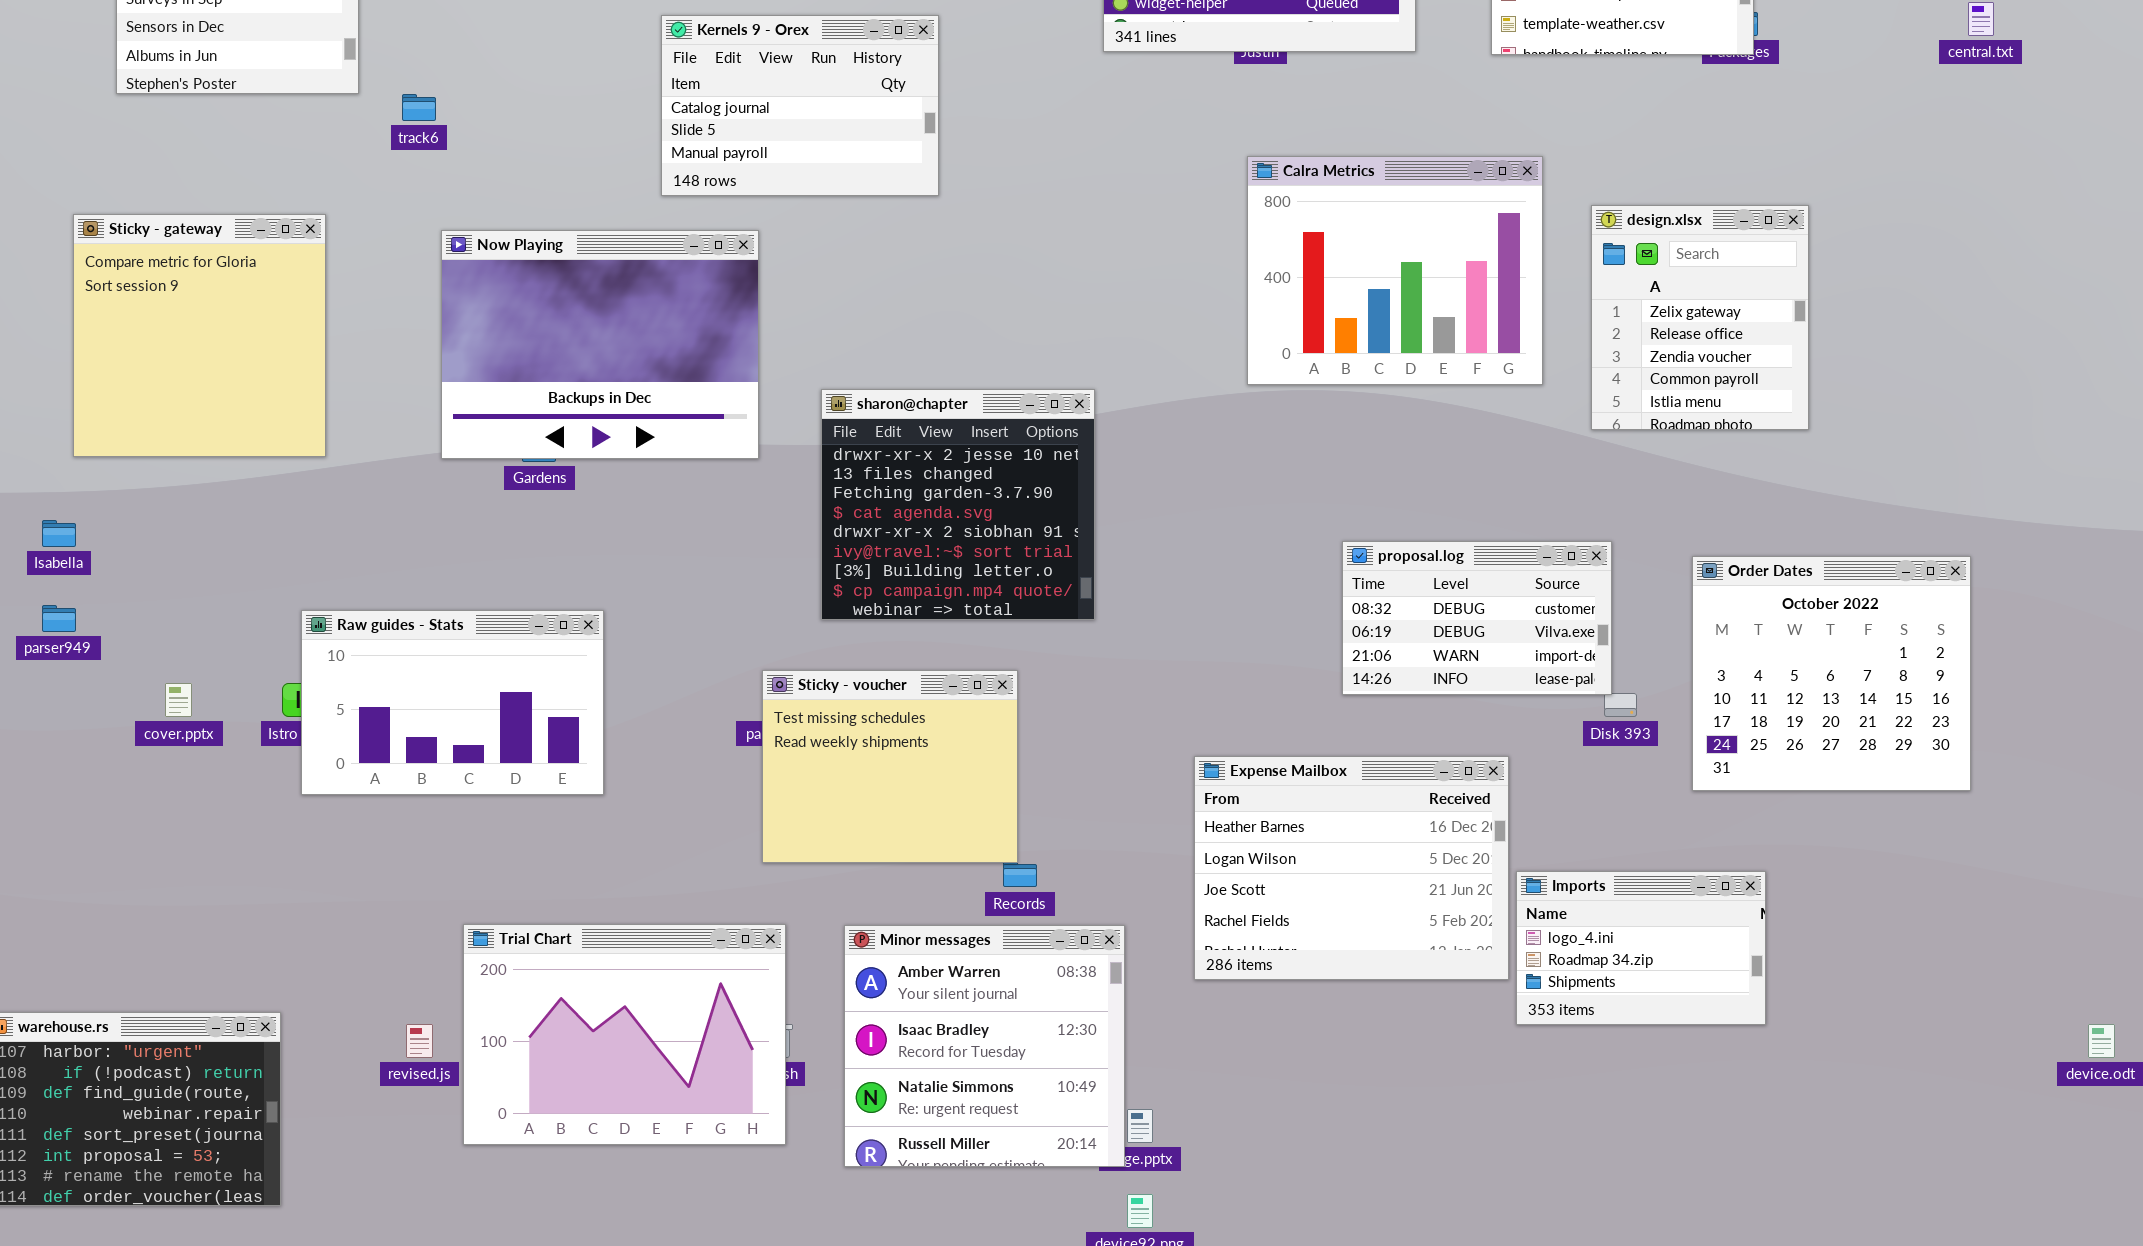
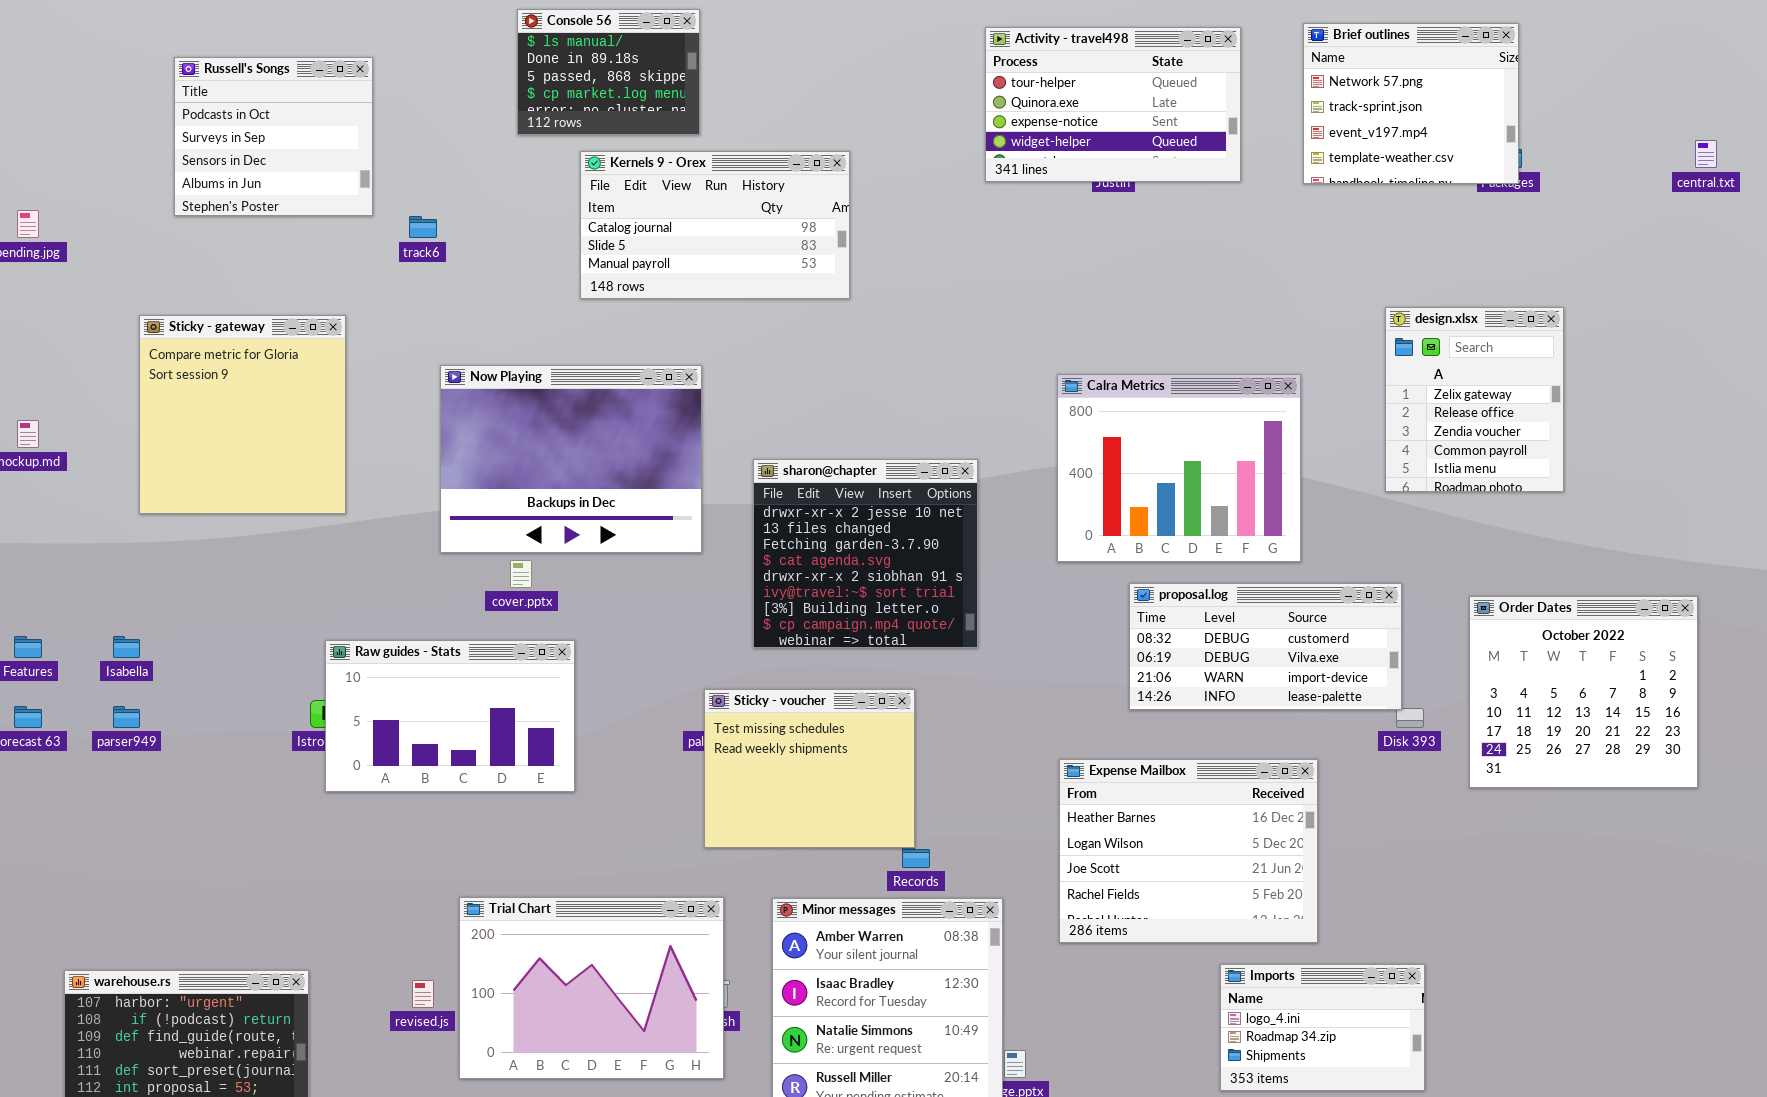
Kernels 9 - Orex: [661,15,939,196] -> [580,151,850,299], resized
Calra Metrics: [1247,156,1543,385] -> [1057,374,1301,562], moved
Now Playing: [441,230,759,459] -> [440,365,702,553], moved
Isabella: [42,520,76,547] -> [113,636,140,658], moved
proposal.log: [1342,541,1612,695] -> [1129,583,1402,710], resized
parser949: [42,605,76,632] -> [113,706,140,728], moved
cover.pptx: [165,683,192,717] -> [510,560,532,588], moved
Imports: [1516,871,1766,1025] -> [1220,964,1425,1091], moved

